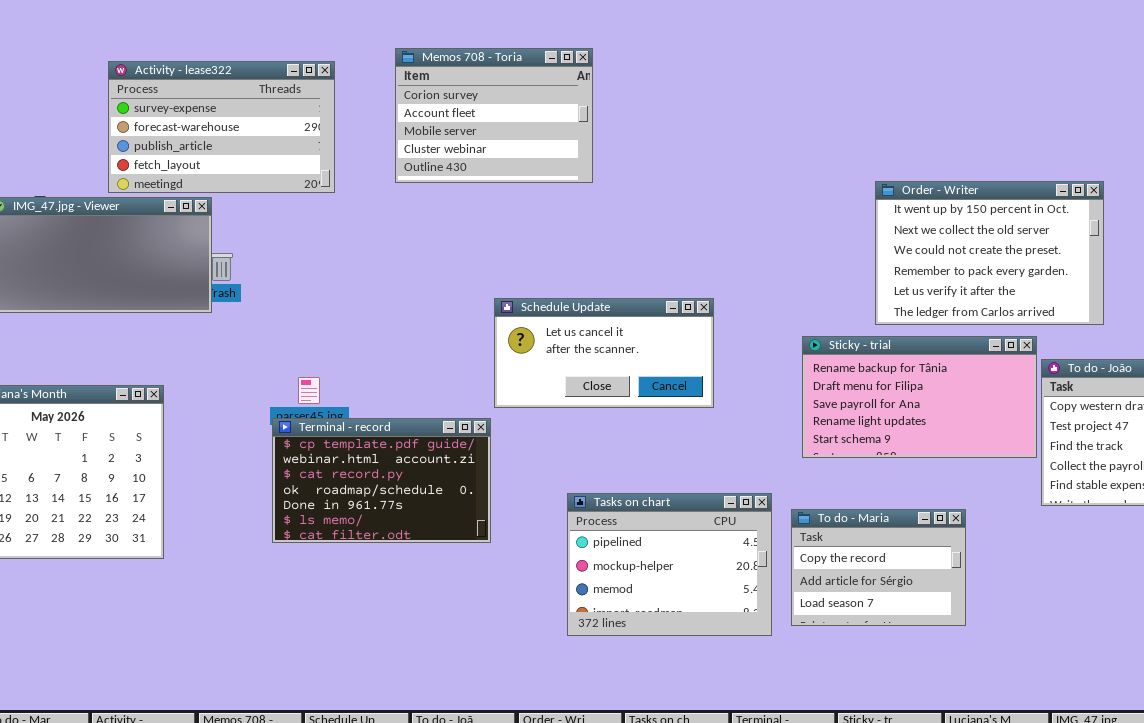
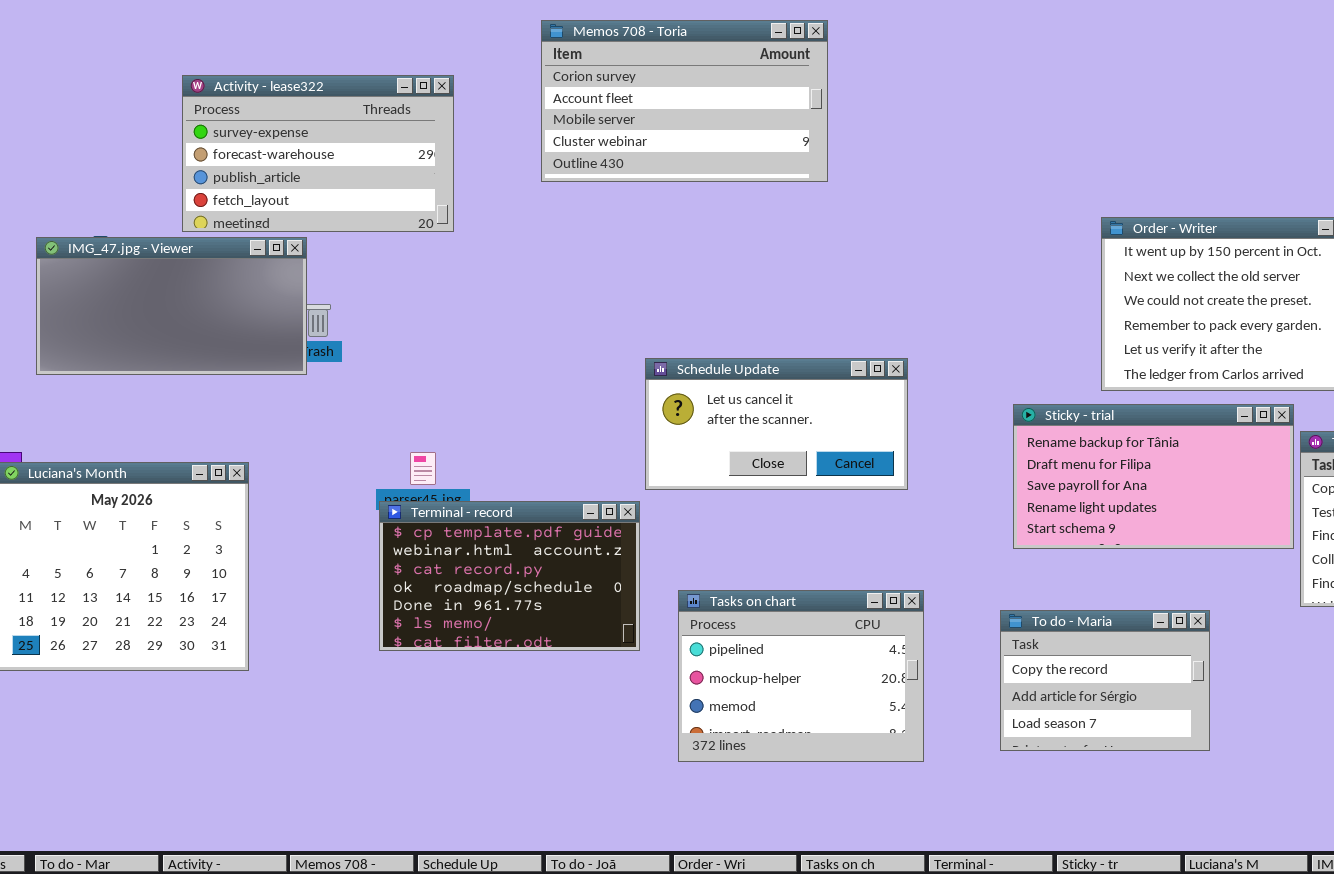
Memos 708 - Toria: [395,48,593,183] -> [541,20,828,182], moved, resized
Tasks on chart: [567,493,772,636] -> [678,590,924,762], moved

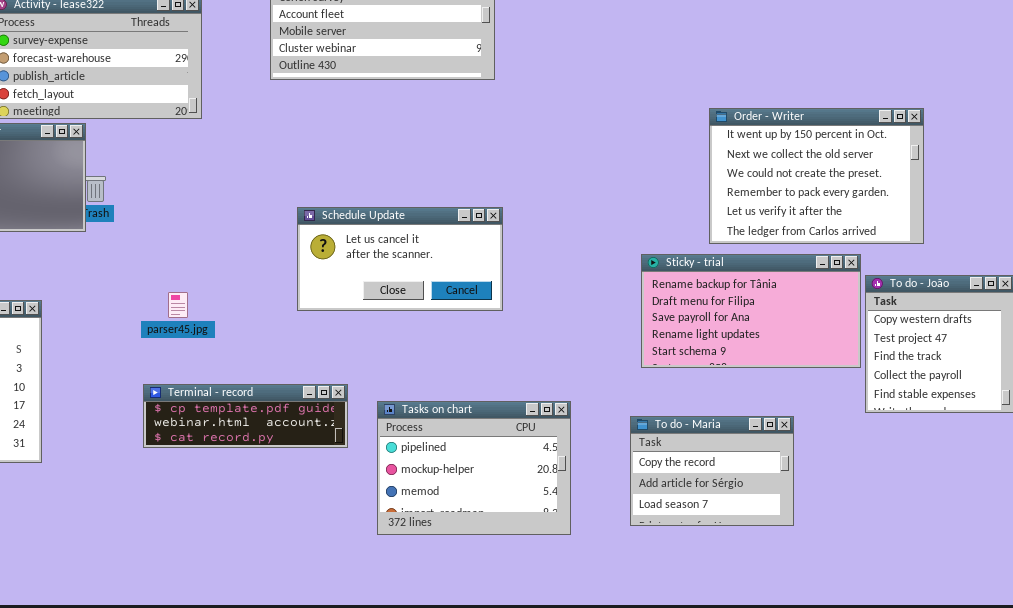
Schedule Update: [645,358,908,490] -> [297,207,503,311], moved
Terminal - record: [379,501,640,651] -> [143,384,348,448], resized

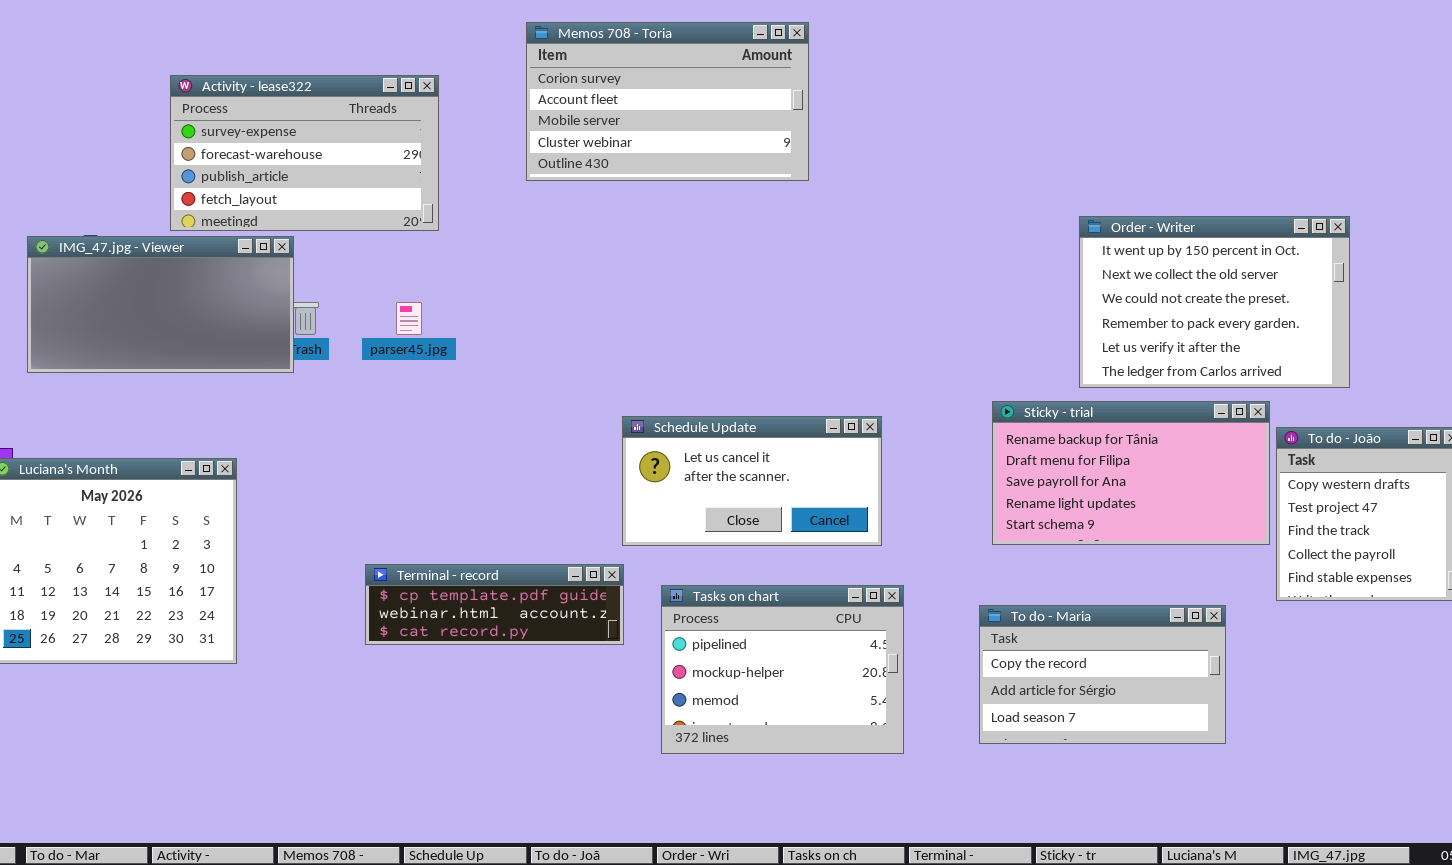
Schedule Update: [297,207,503,311] -> [622,416,882,546], moved
parser45.jpg: [168,292,188,318] -> [396,302,422,335], moved
To do - Maria: [630,416,794,526] -> [979,605,1226,744], resized

